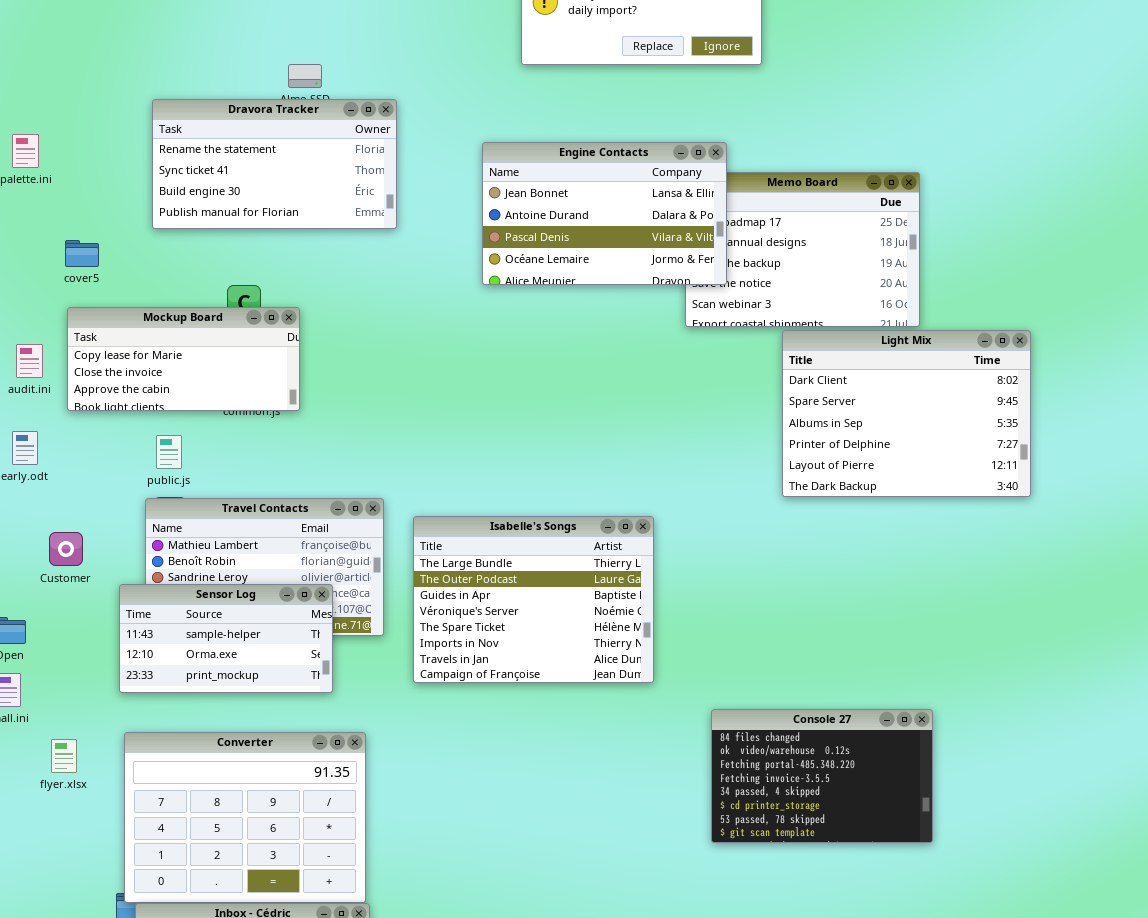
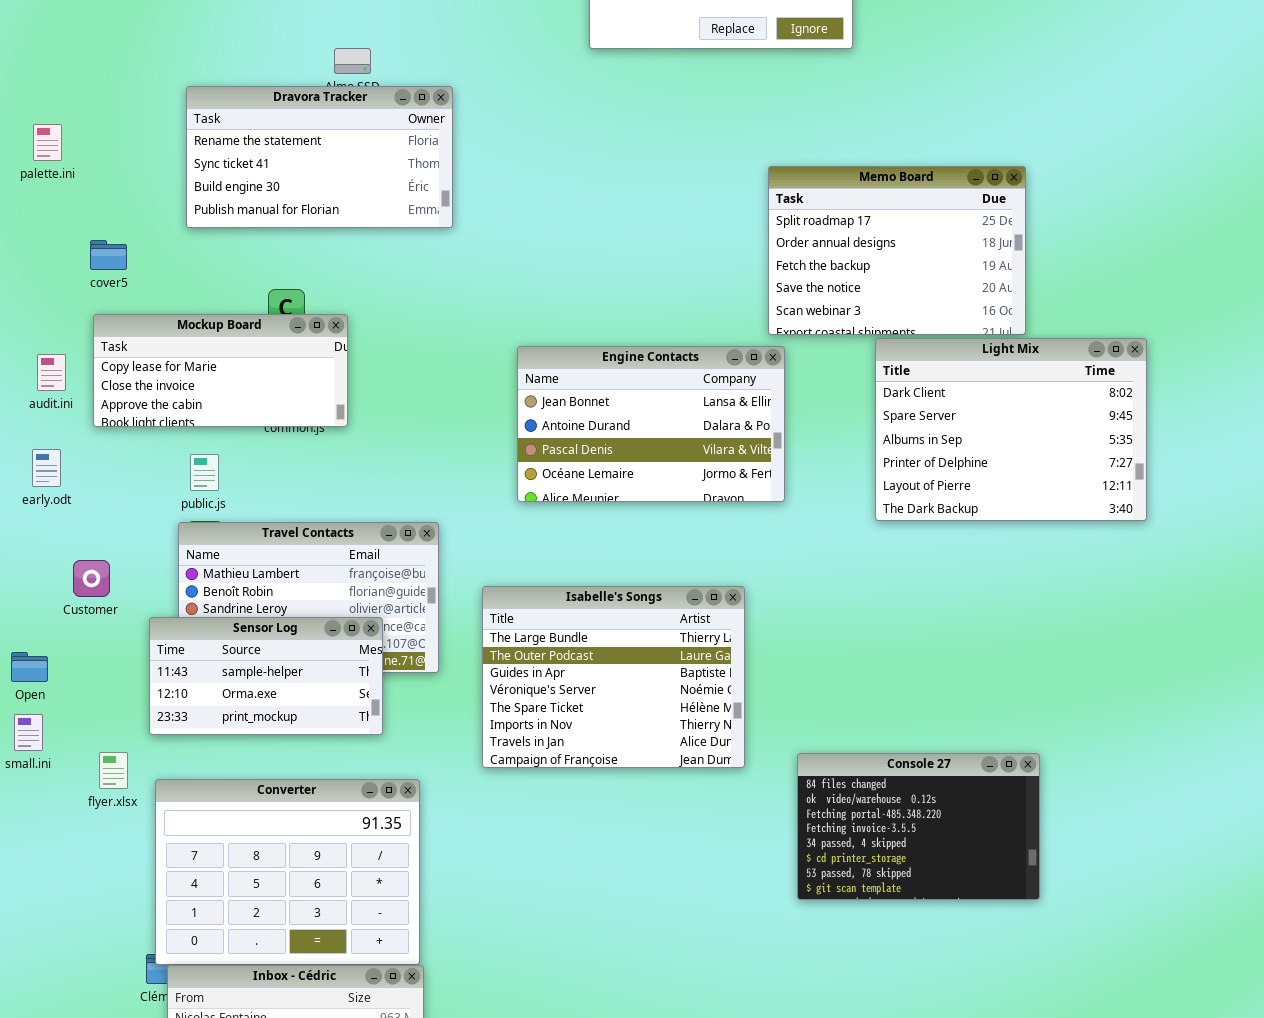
Engine Contacts: [482,142,727,285] -> [517,346,785,502], moved
Isabelle's Songs: [413,516,654,683] -> [482,586,745,768], moved
flyer.xlsx: [51,739,77,773] -> [99,752,128,789], moved

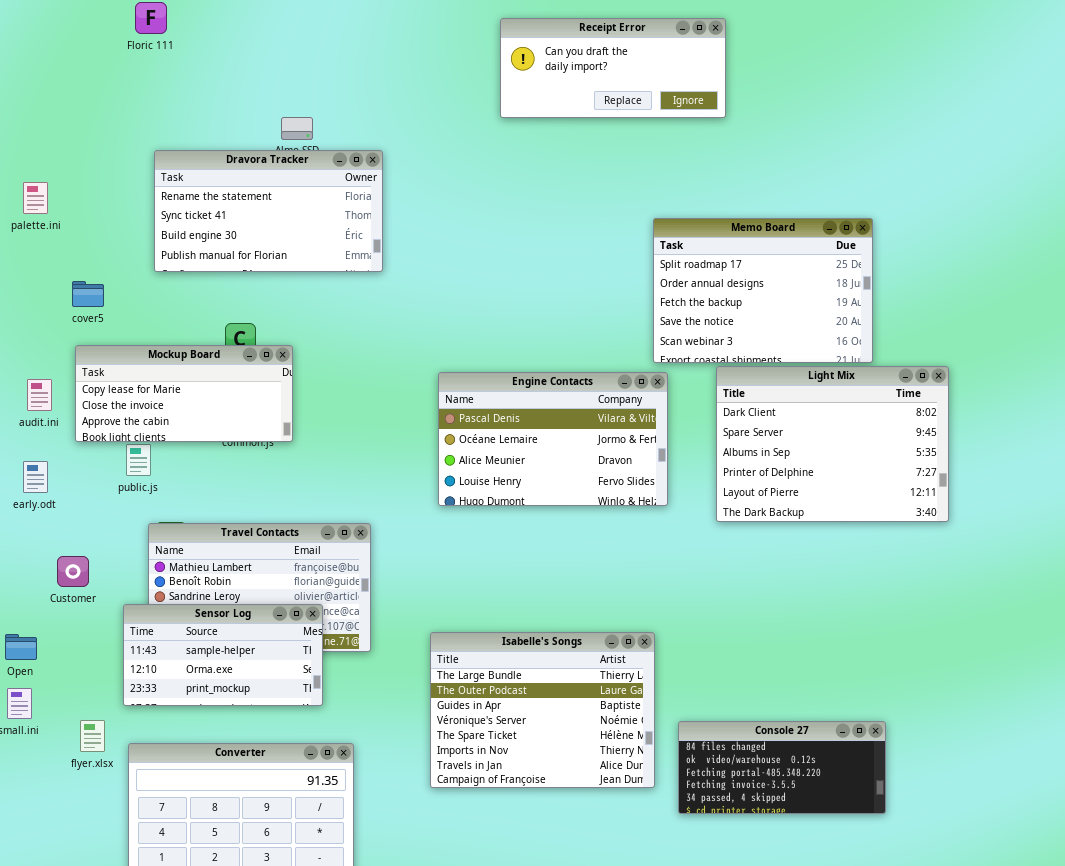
Light Mix: [875,338,1147,521] -> [716,366,949,522], moved
Engine Contacts: [517,346,785,502] -> [438,372,668,506], scrolled down 2 rows
public.js: [190,454,219,491] -> [126,444,151,476], moved
Isabelle's Songs: [482,586,745,768] -> [430,632,655,788], moved
Console 27: [797,753,1040,900] -> [678,721,886,814], resized

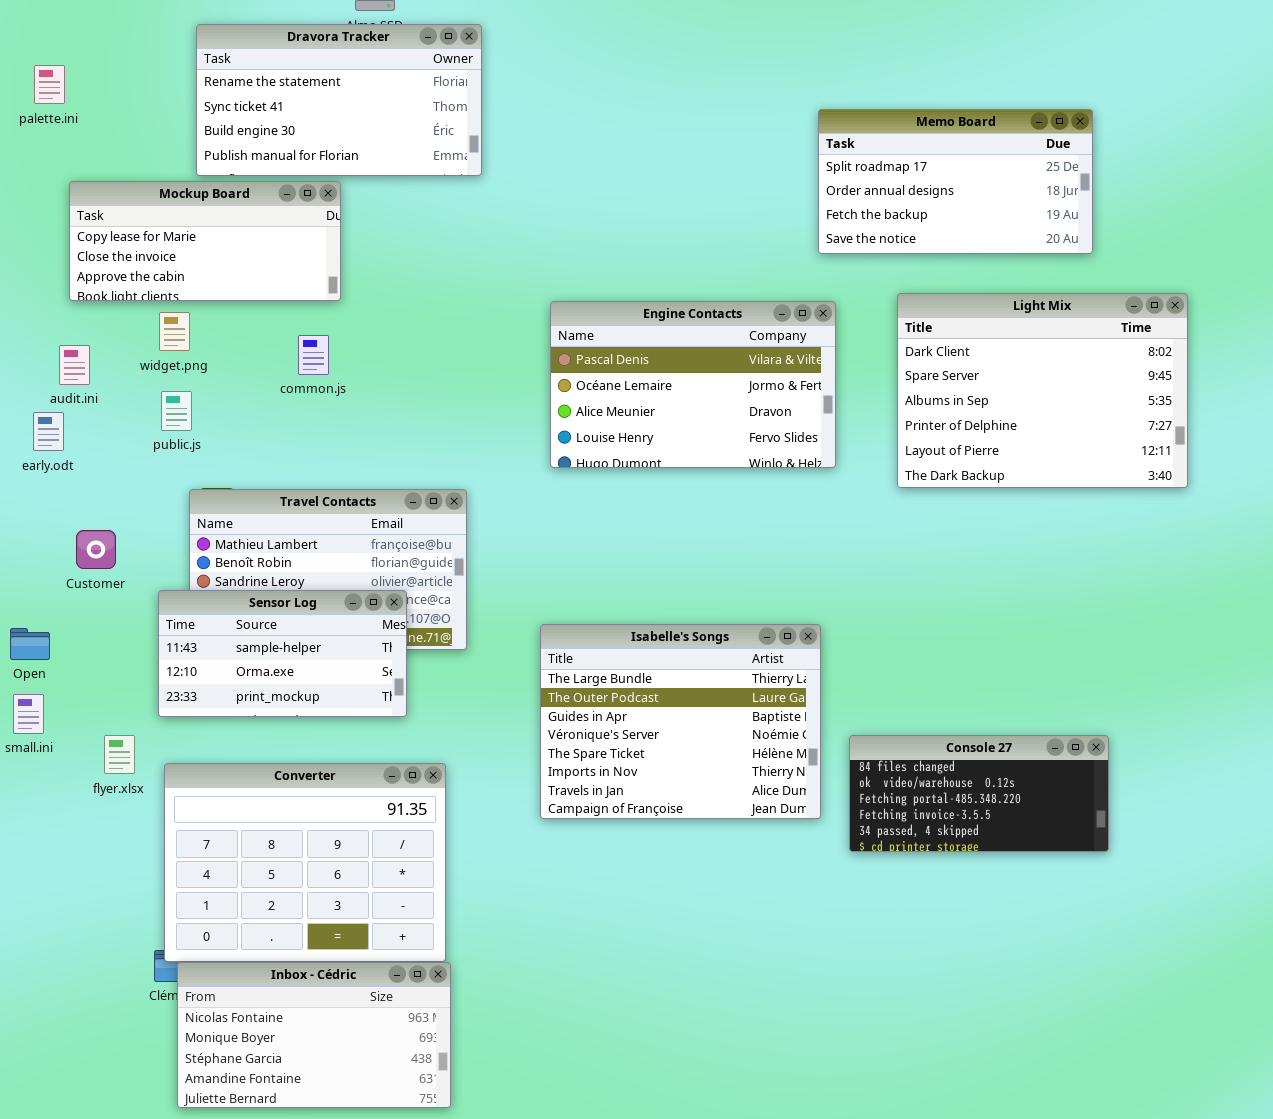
Memo Board: [653,218,873,363] -> [818,109,1093,254], resized
Mockup Board: [75,345,293,442] -> [69,181,341,301], moved
audit.ini: [27,379,52,411] -> [59,345,90,385], moved

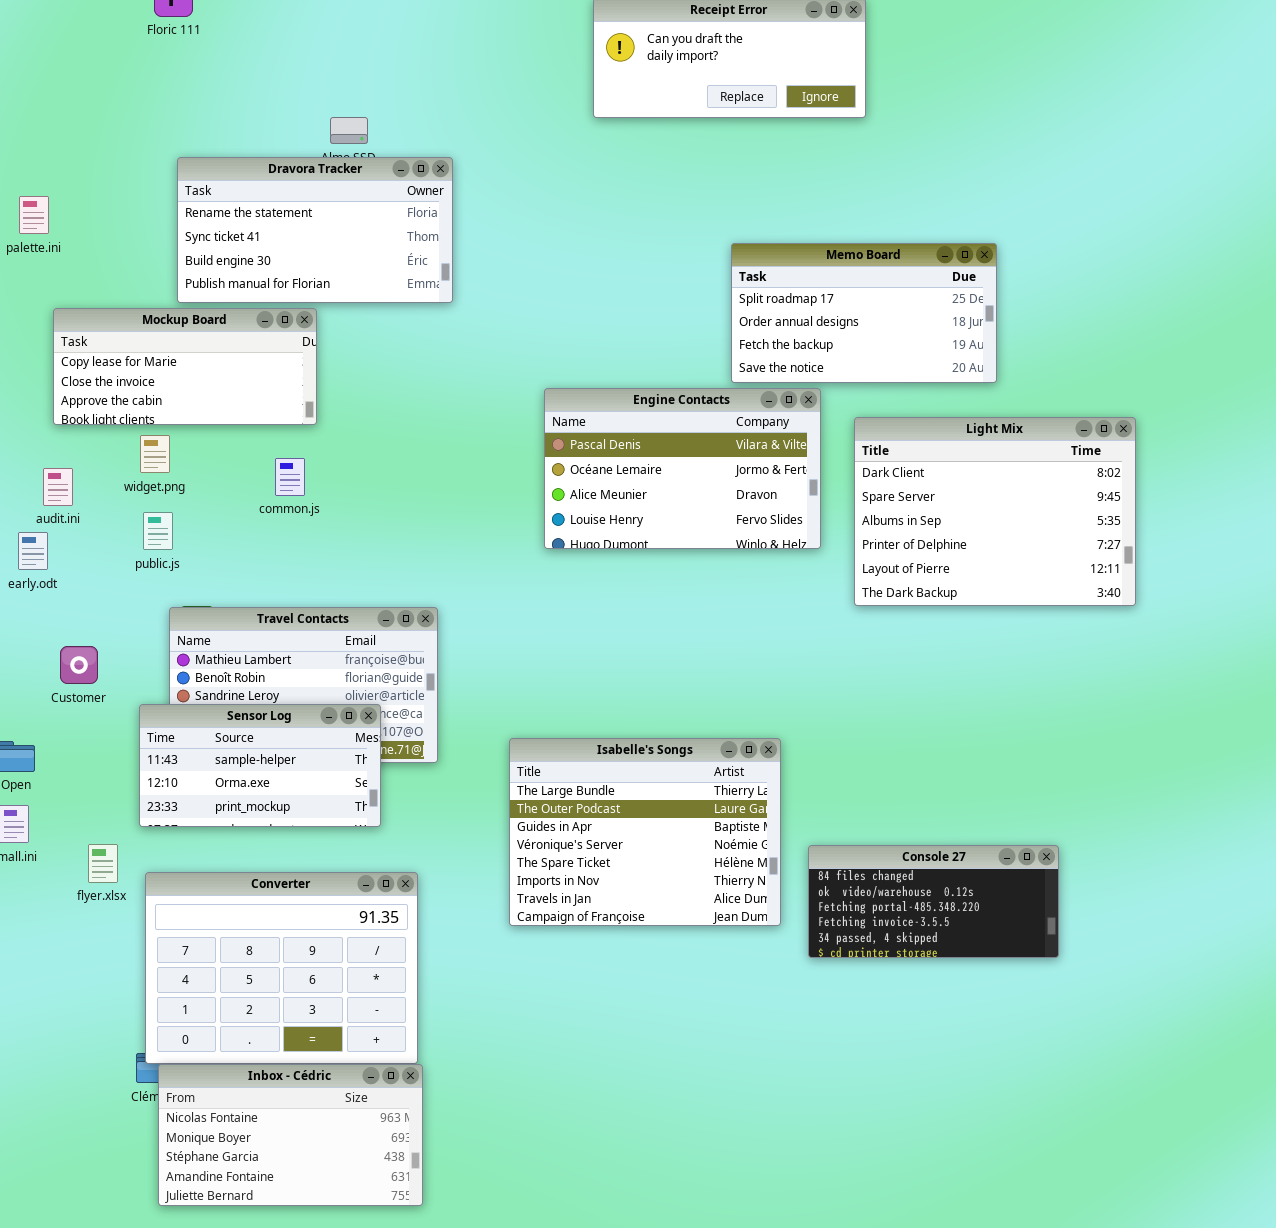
Memo Board: [818,109,1093,254] -> [731,243,997,383], moved
Engine Contacts: [550,301,836,468] -> [544,388,821,549], moved

